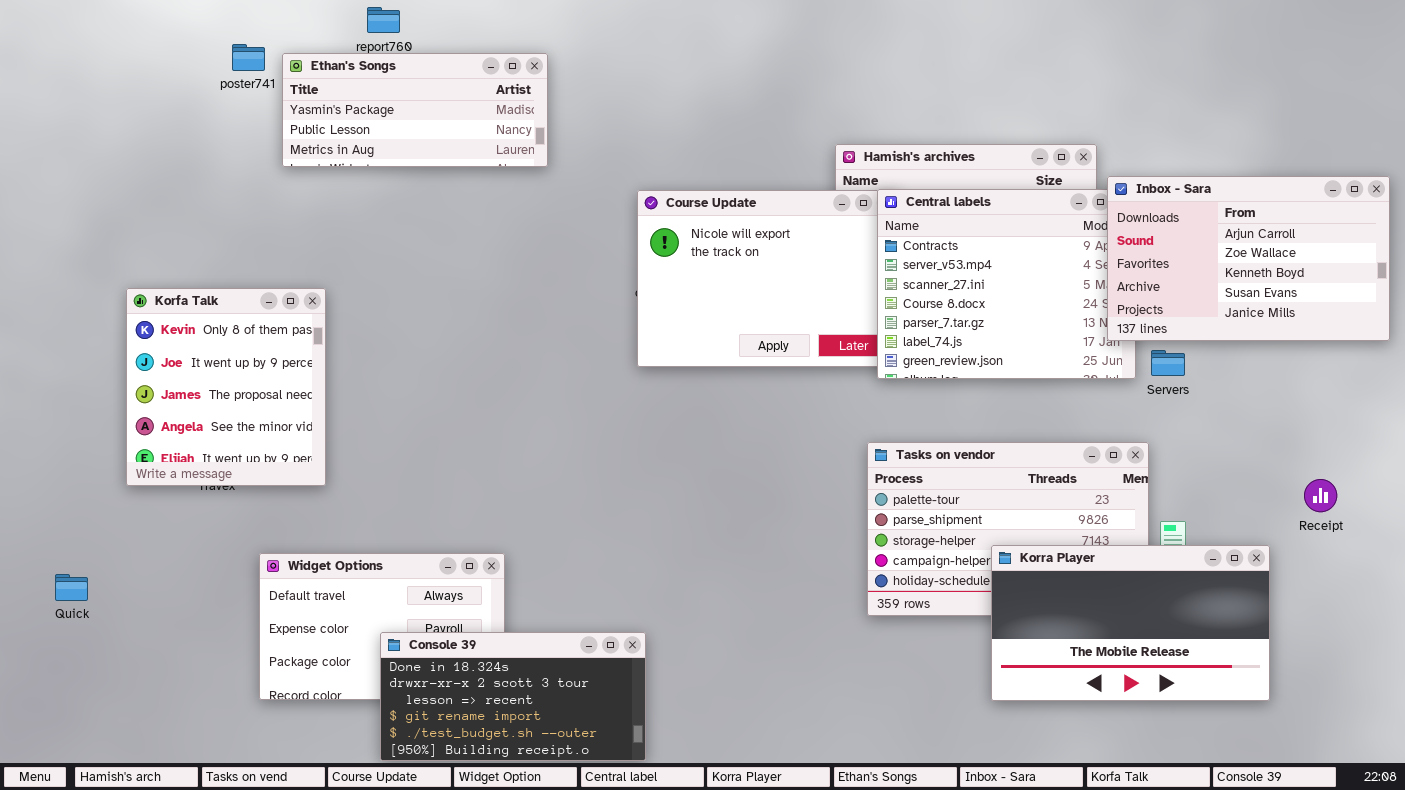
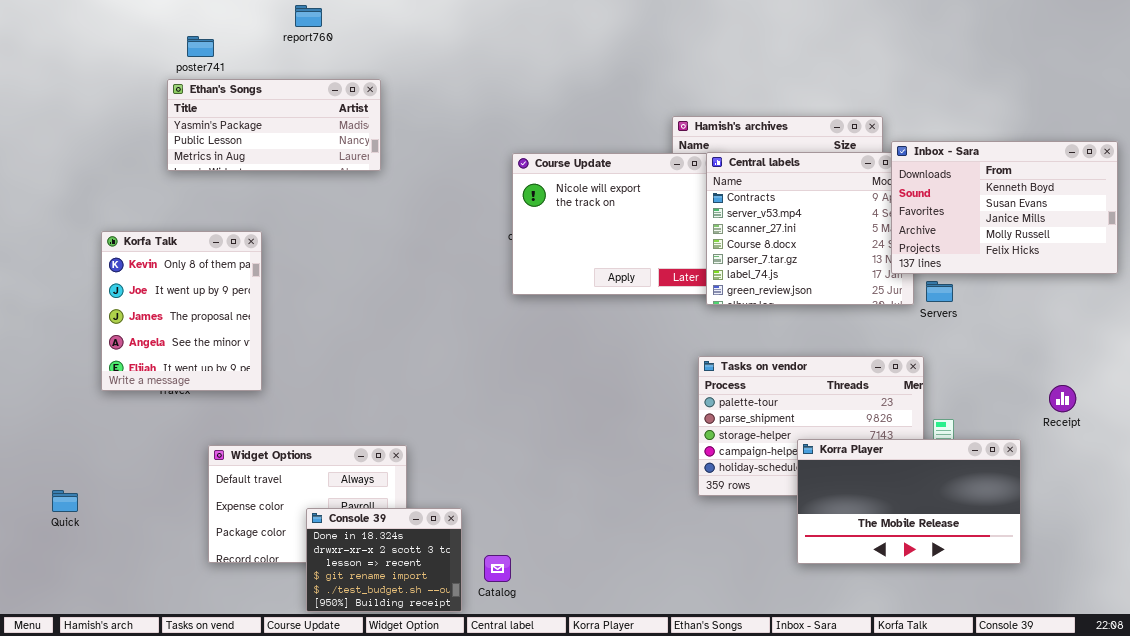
Ethan's Songs: [282,53,548,167] -> [167,79,381,171], moved
Inbox - Sara: [1107,176,1390,341] -> [891,141,1118,274], scrolled down 2 rows
Quick: [55,574,88,601] -> [52,490,78,512], moved
Console 39: [380,632,646,761] -> [306,508,462,612], resized

